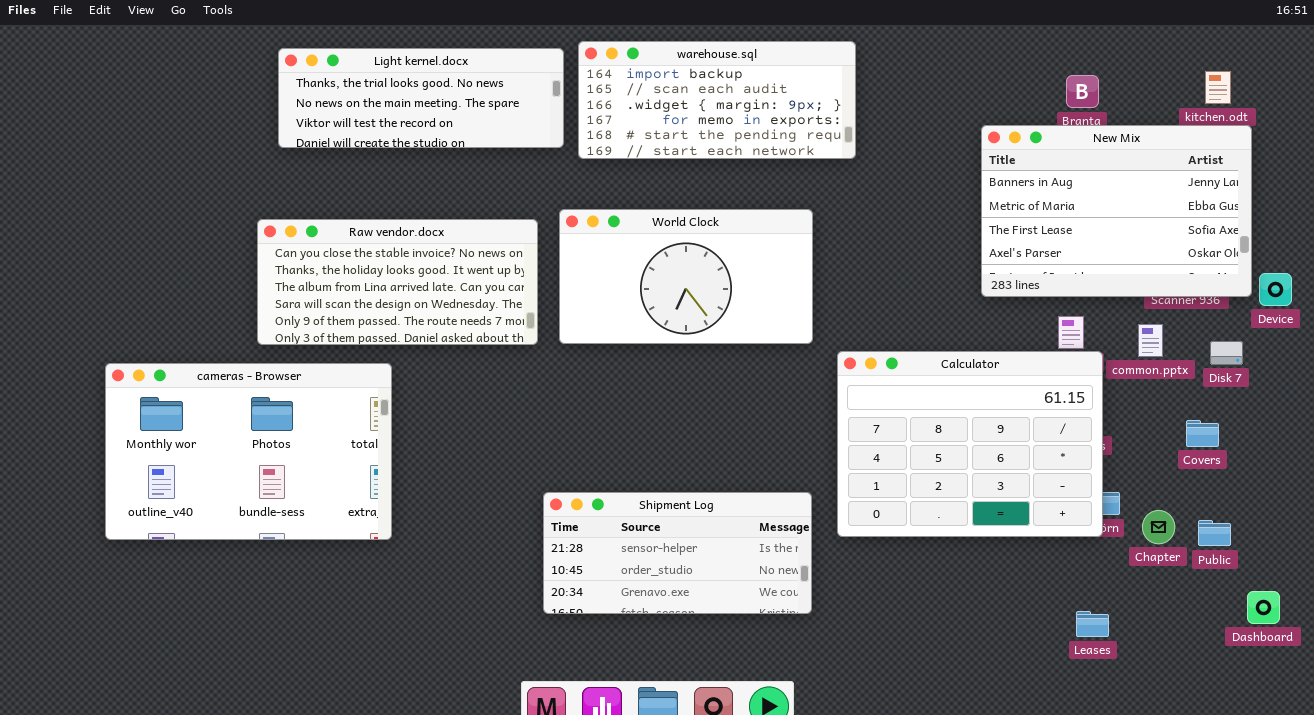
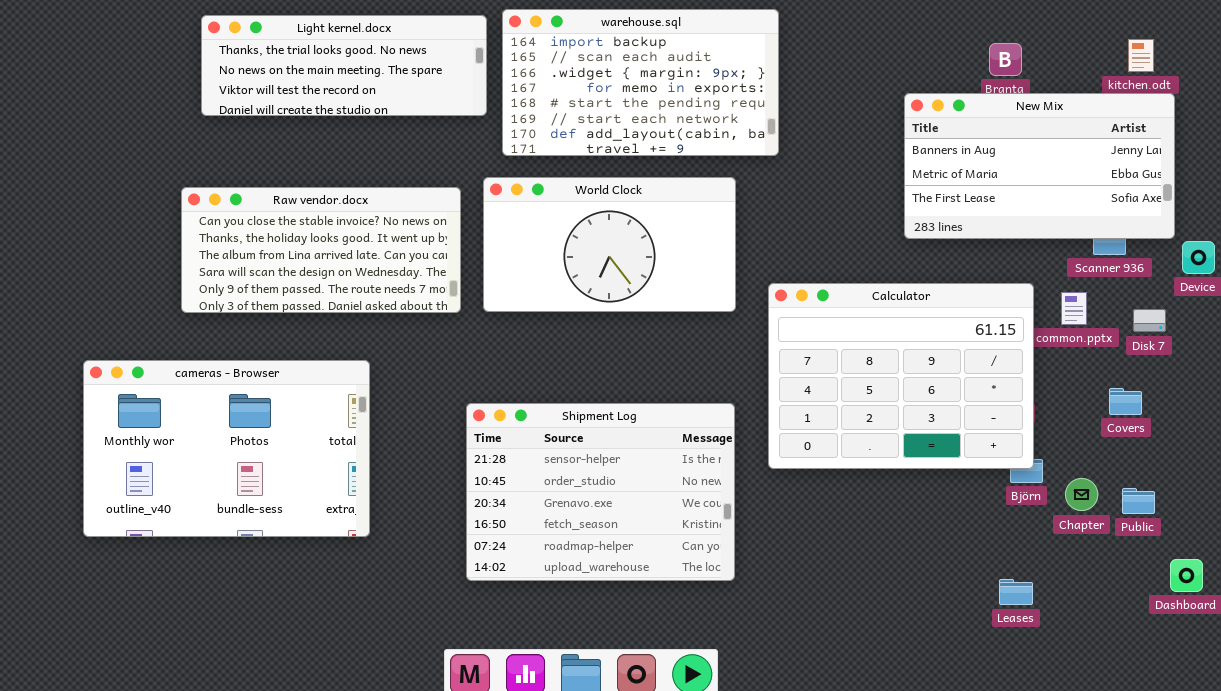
warehouse.sql: [578,41,856,159] -> [502,9,779,156], resized
New Mix: [981,125,1252,297] -> [904,93,1175,239], resized
Calculator: [837,351,1103,537] -> [768,283,1034,469], moved
cameras - Browser: [105,363,392,540] -> [83,360,370,537], moved
Shipment Log: [543,492,812,614] -> [466,403,735,581], resized

